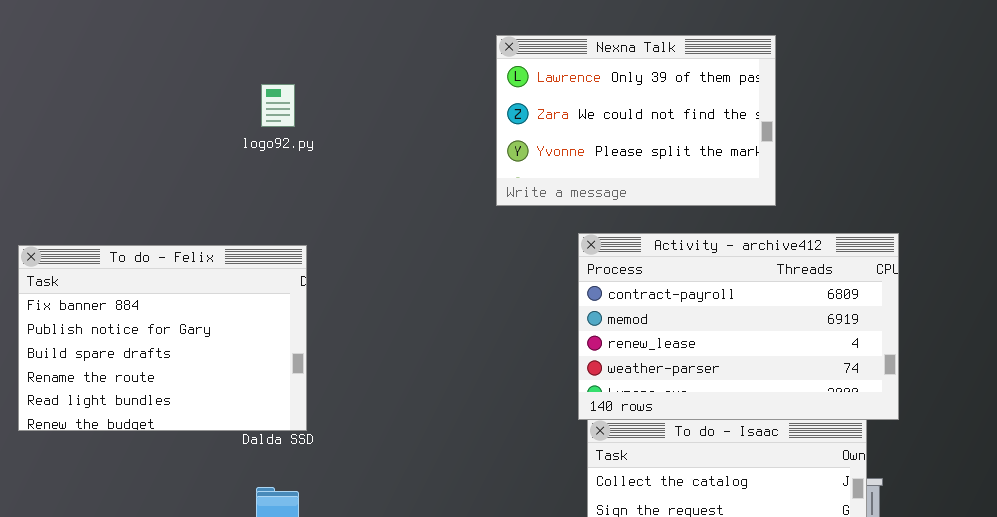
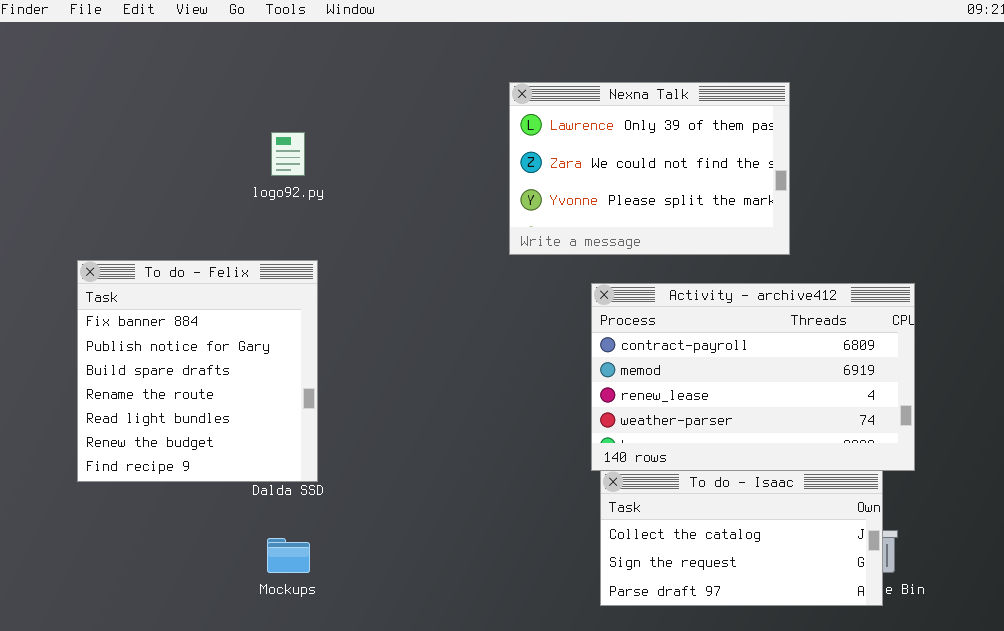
To do - Felix: [18,245,307,431] -> [77,260,318,482], resized

